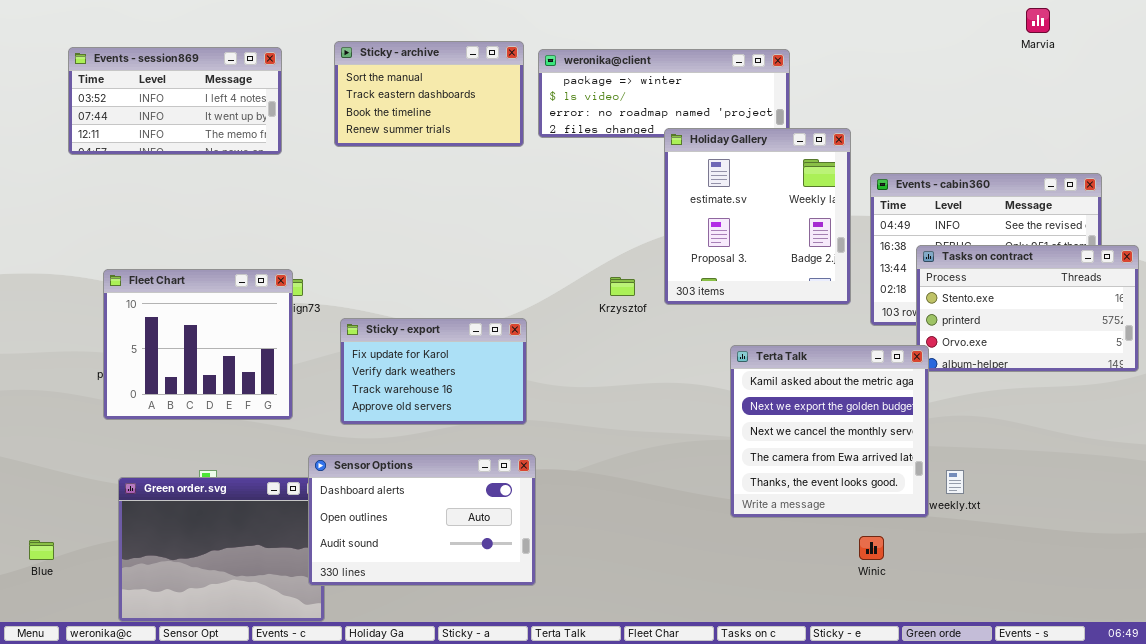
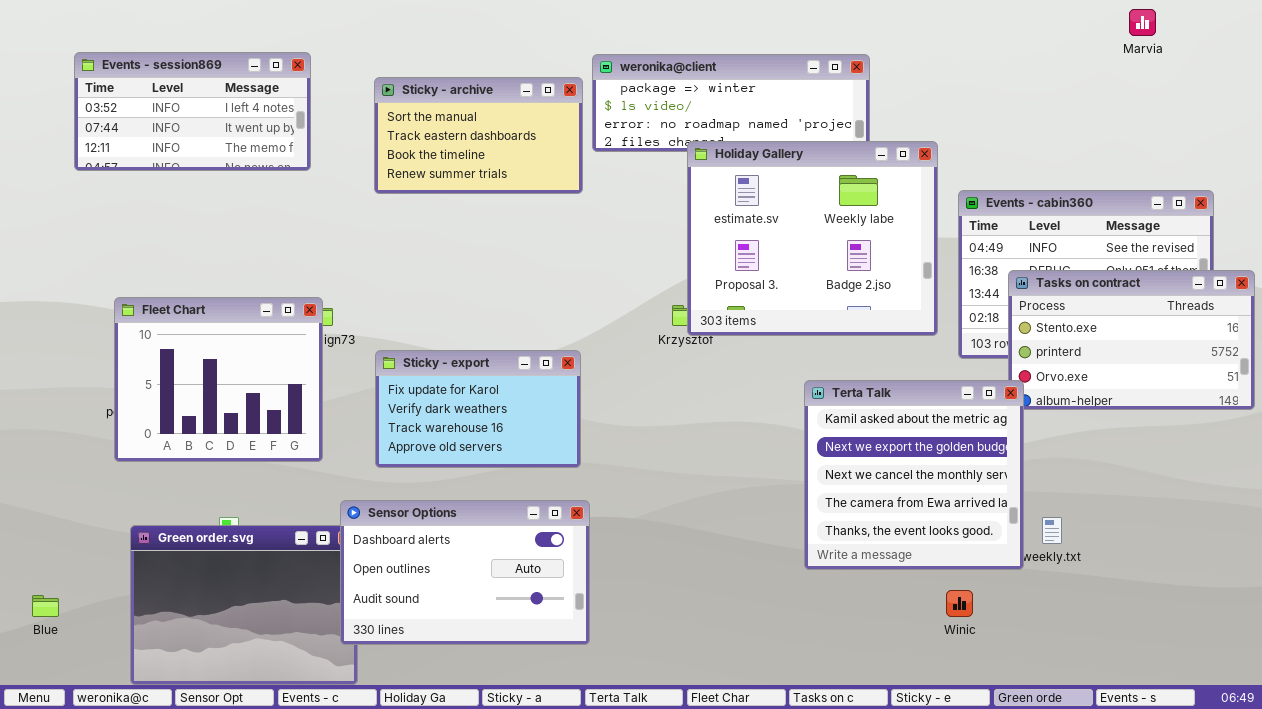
Sticky - archive: [334,41,524,147] -> [374,77,583,194], moved
Holiday Gallery: [664,128,851,305] -> [687,141,938,336], resized

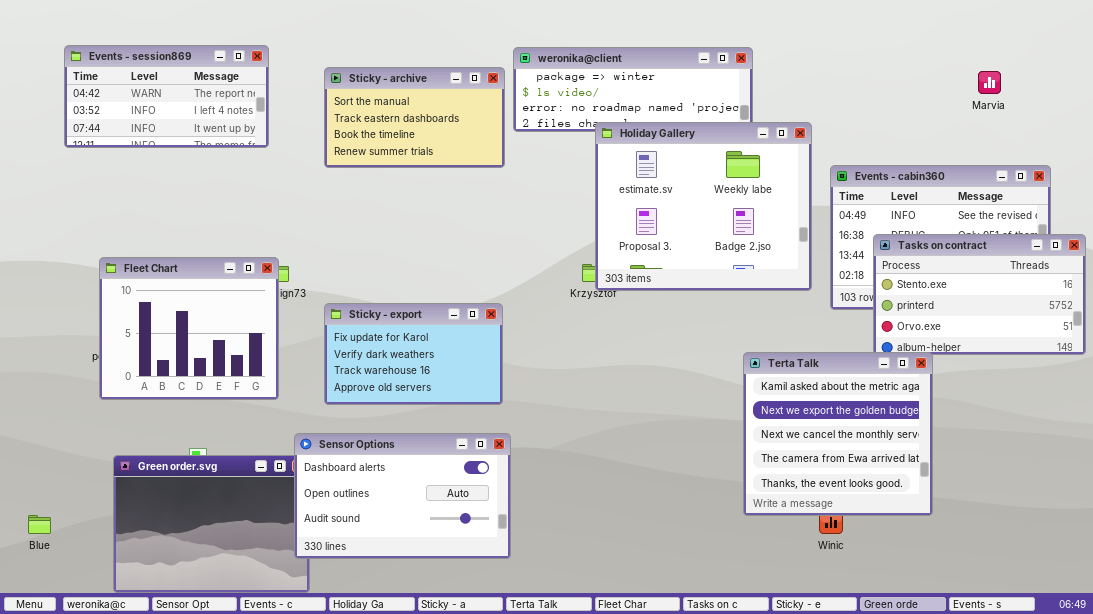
Marvia: [1129,9,1156,36] -> [978,71,1001,94], moved
Events - session869: [74,52,311,171] -> [64,45,269,148], scrolled up 1 row
Terta Talk: [804,380,1024,570] -> [743,352,933,516], moved

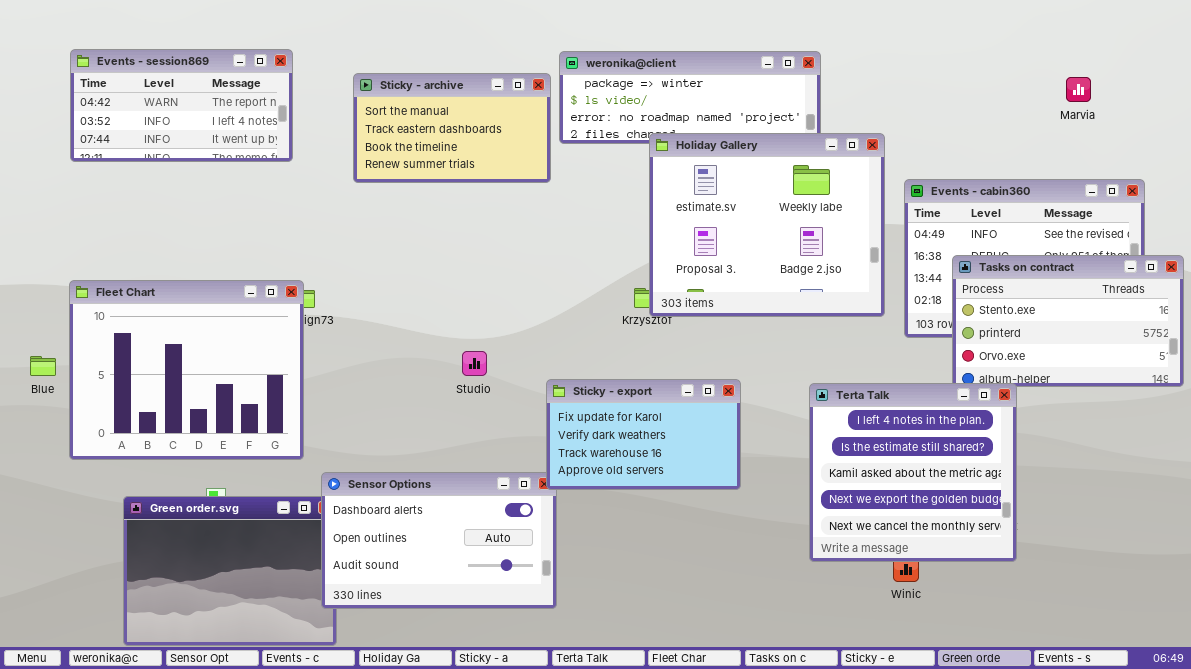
Fleet Chart: [99,257,279,400] -> [69,280,304,460], resized
Sticky - export: [324,303,503,405] -> [546,379,741,490], moved
Terta Talk: [743,352,933,516] -> [809,383,1017,562], scrolled up 2 rows
Blue: [28,515,51,534] -> [30,356,56,376], moved

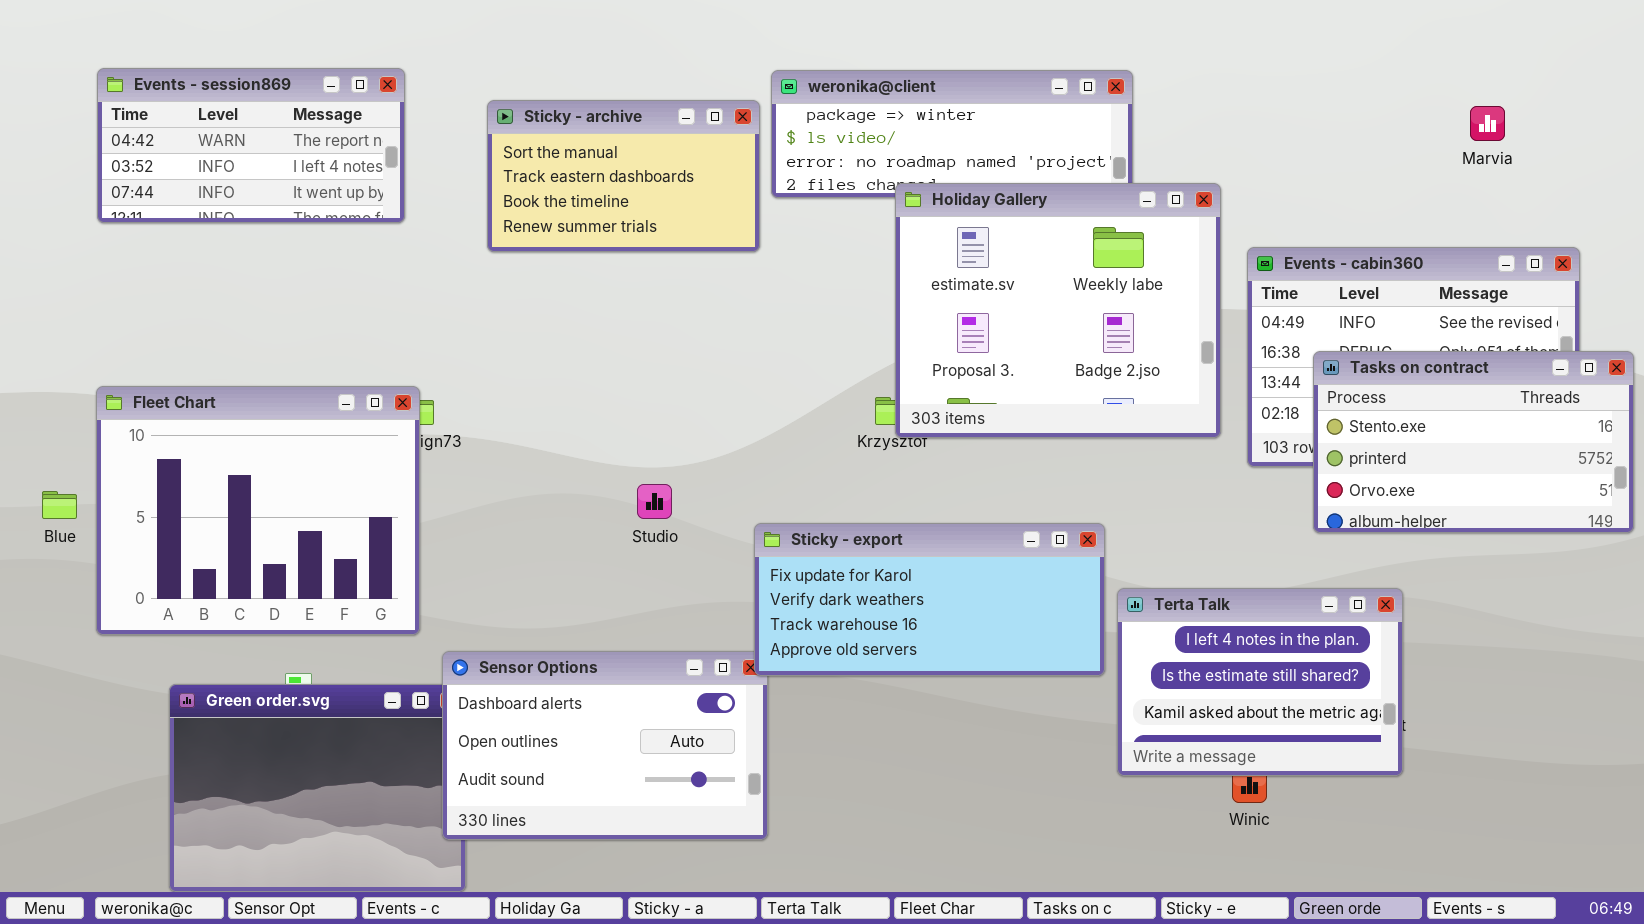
Sticky - export: [546,379,741,490] -> [754,523,1105,676], resized
Terta Talk: [809,383,1017,562] -> [1117,588,1403,776], resized

